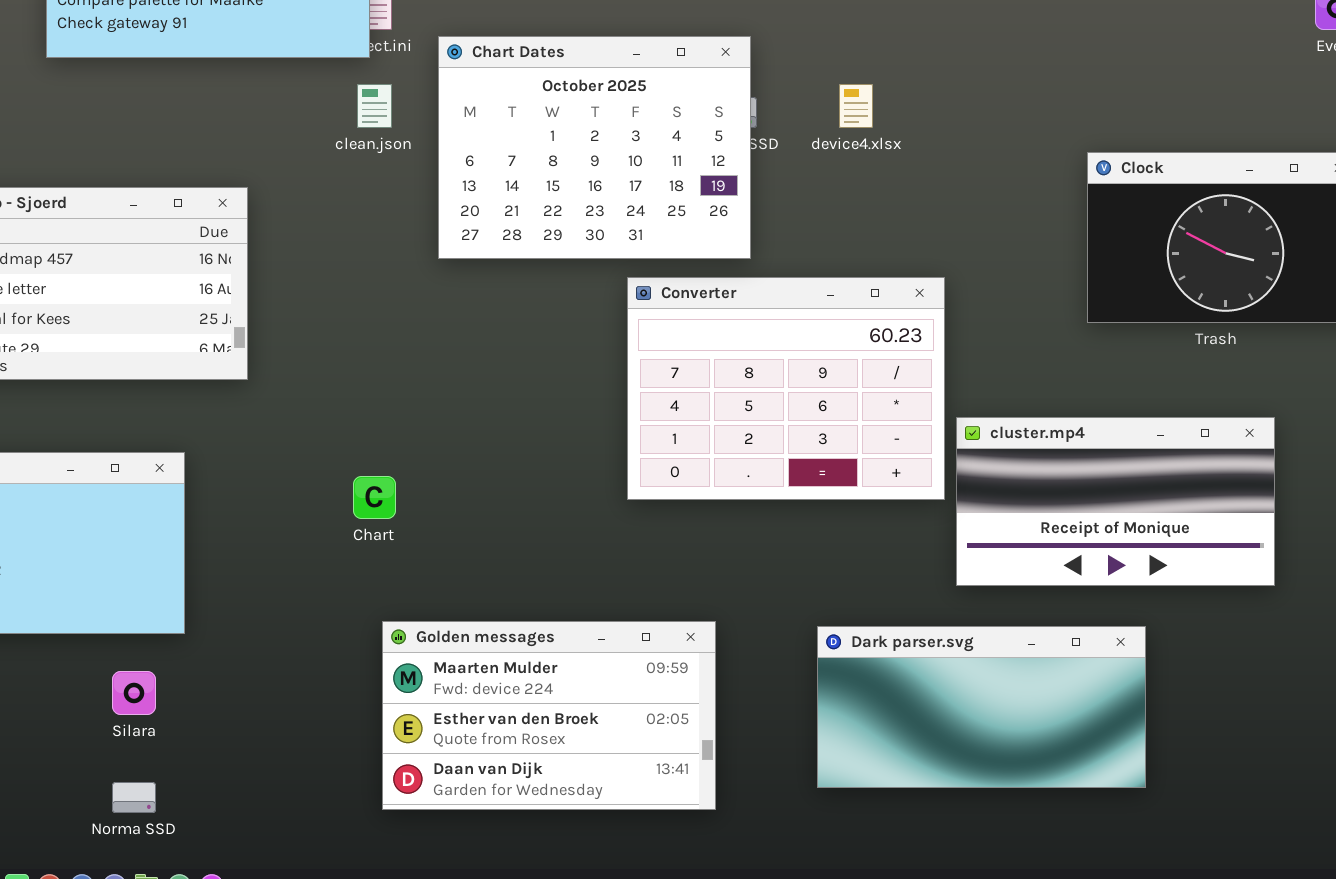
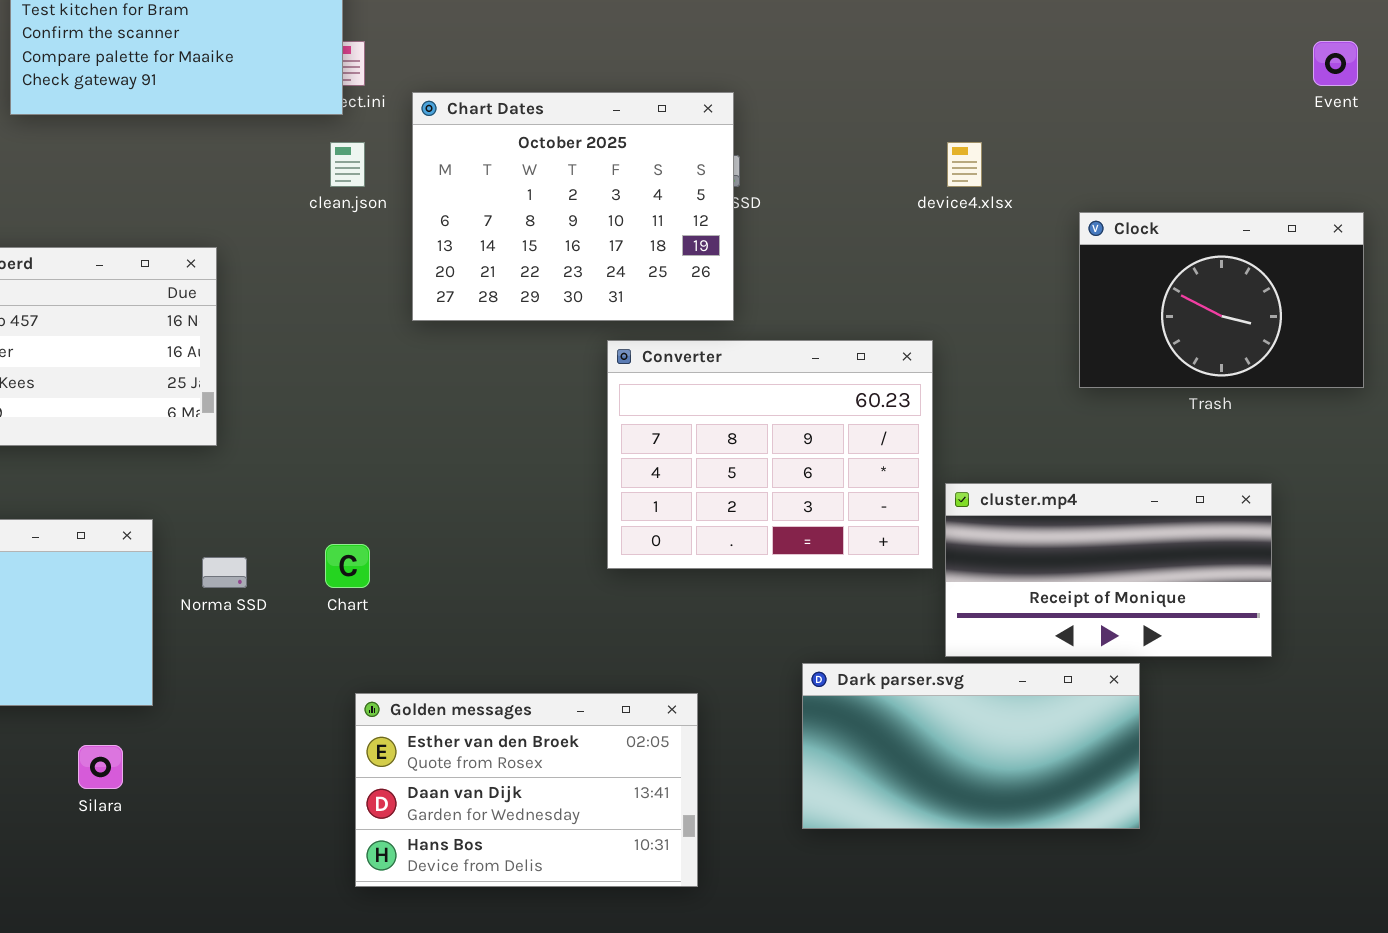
device4.xlsx: [839,84,873,128] -> [947,142,982,187], moved
Golden messages: [382,621,716,810] -> [355,693,698,887], scrolled down 1 row
Dark parser.svg: [817,626,1146,788] -> [802,663,1140,829], moved
Norma SSD: [112,782,156,813] -> [202,557,247,588], moved

